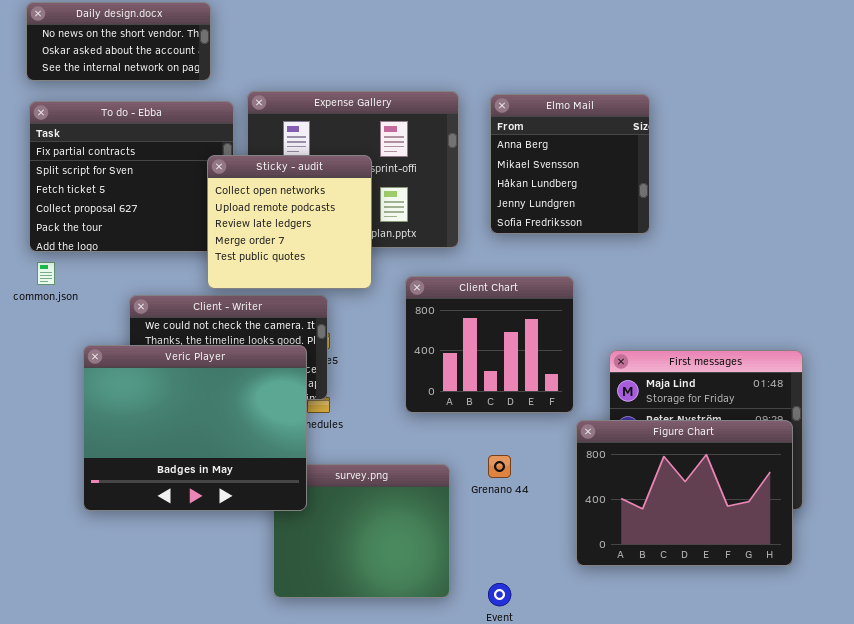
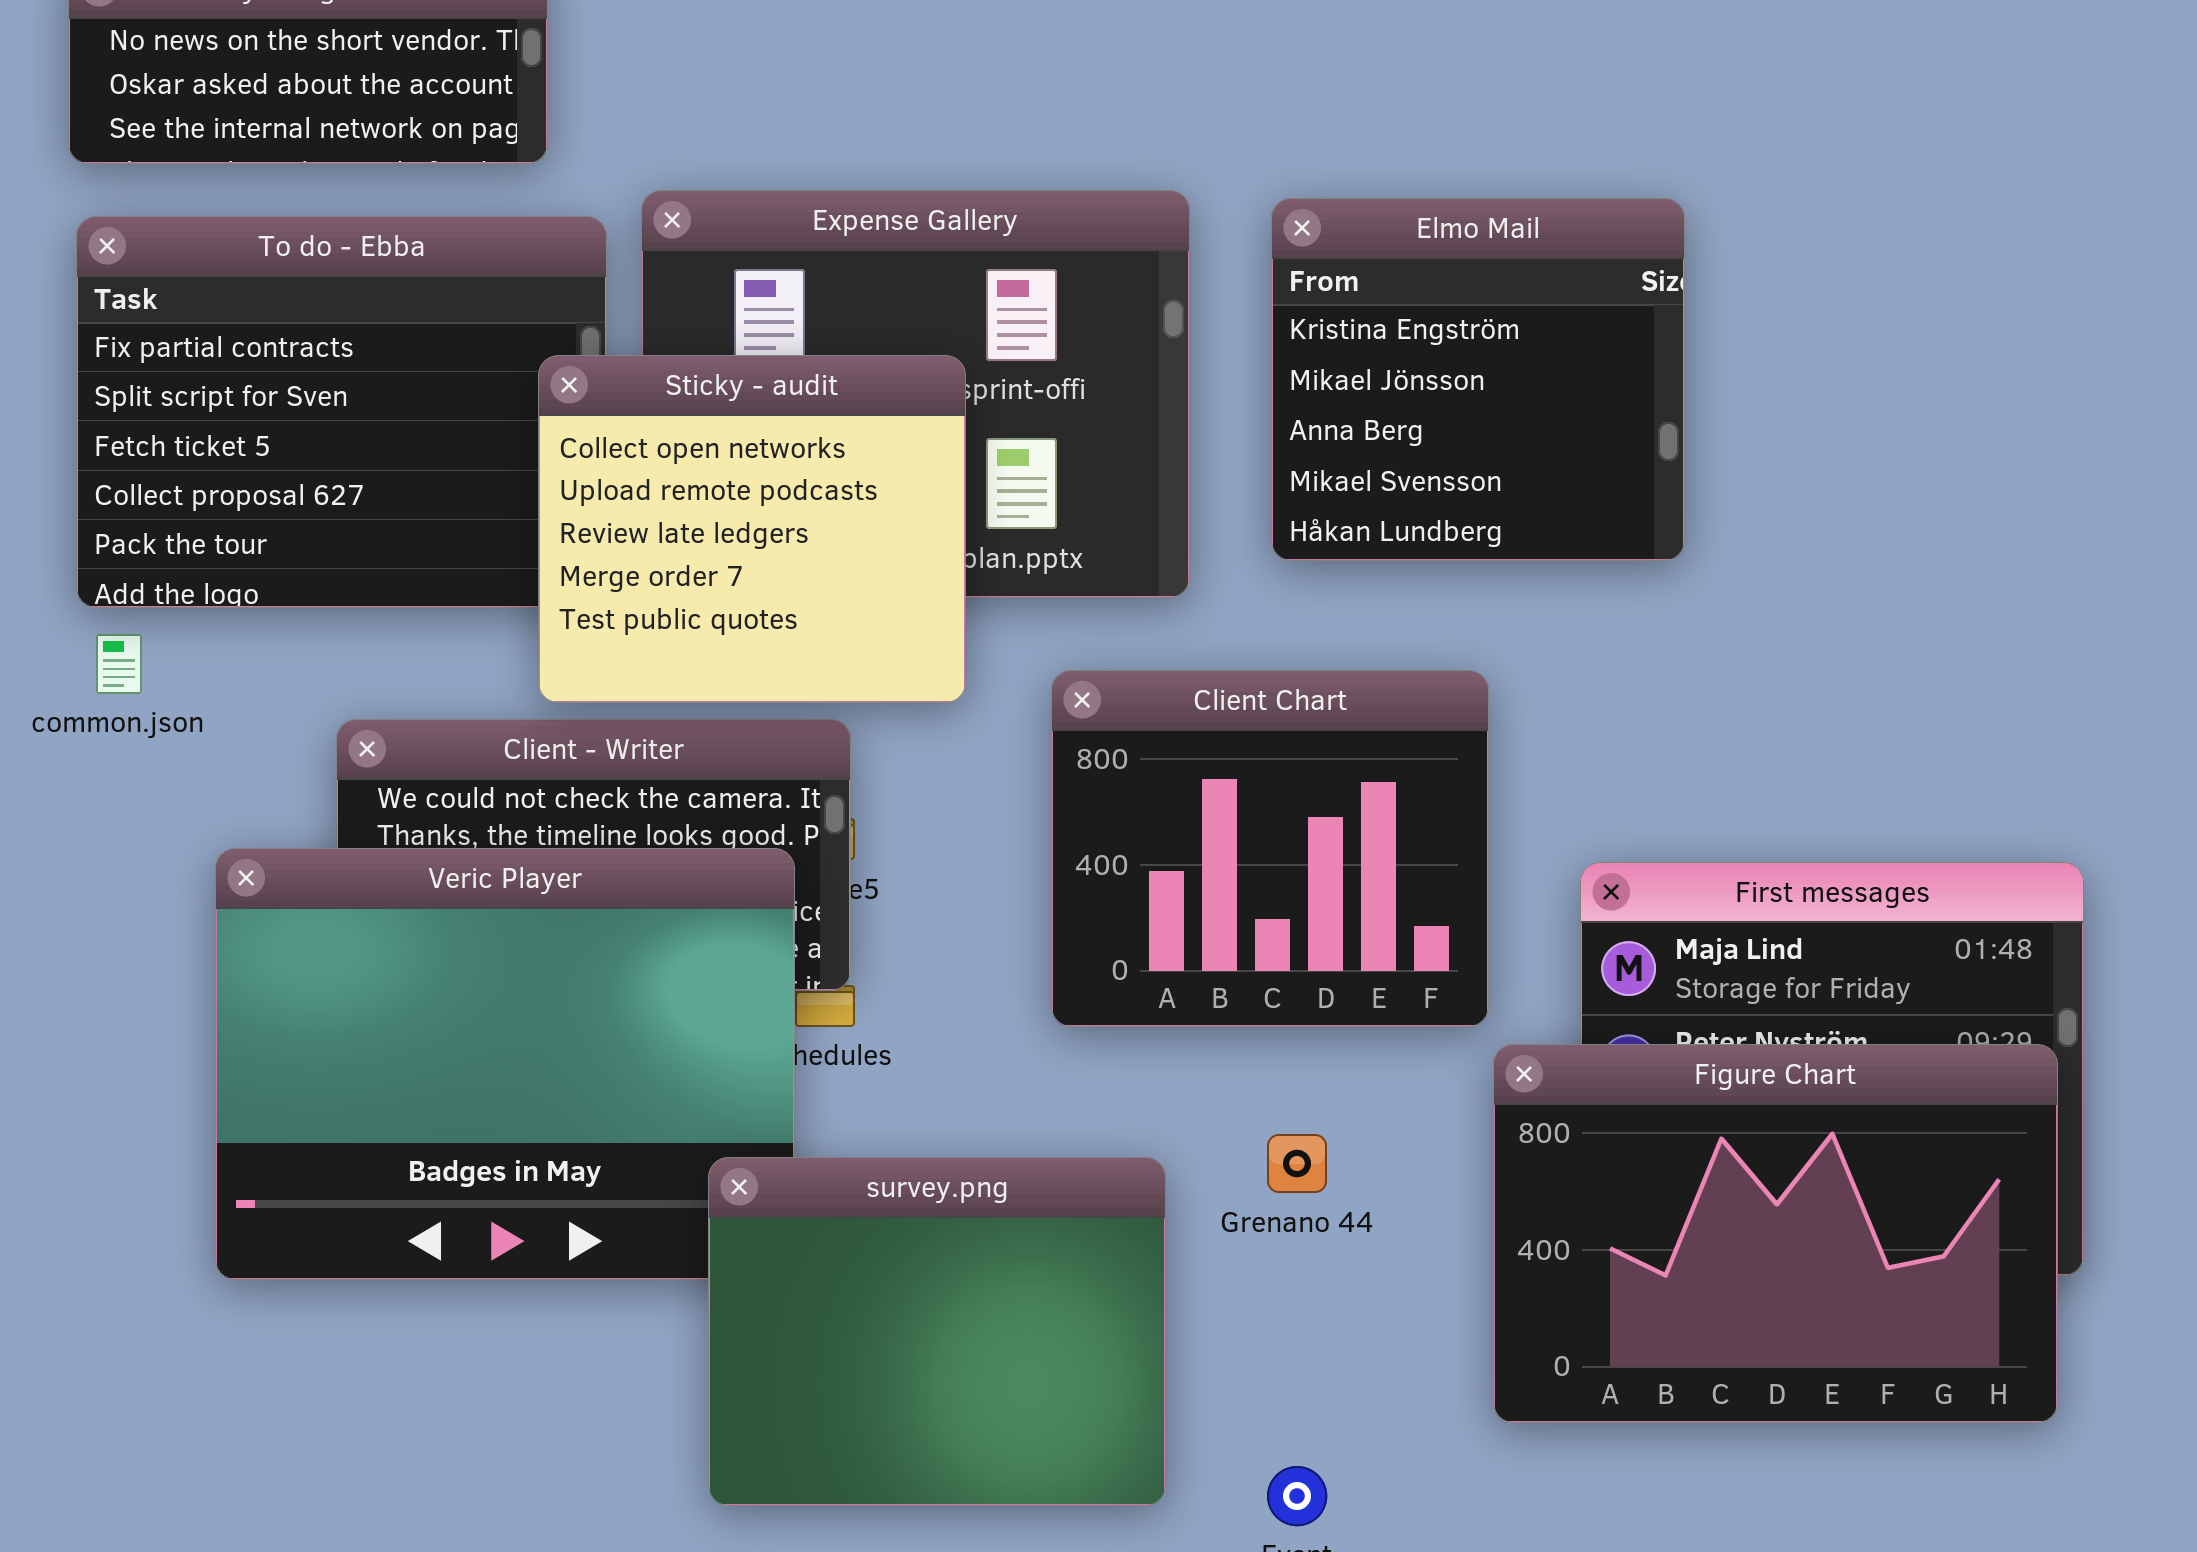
Elmo Mail: [490,94,650,234] -> [1271,198,1685,561], scrolled up 2 rows
survey.png: [273,464,450,598] -> [708,1157,1166,1506], raised

